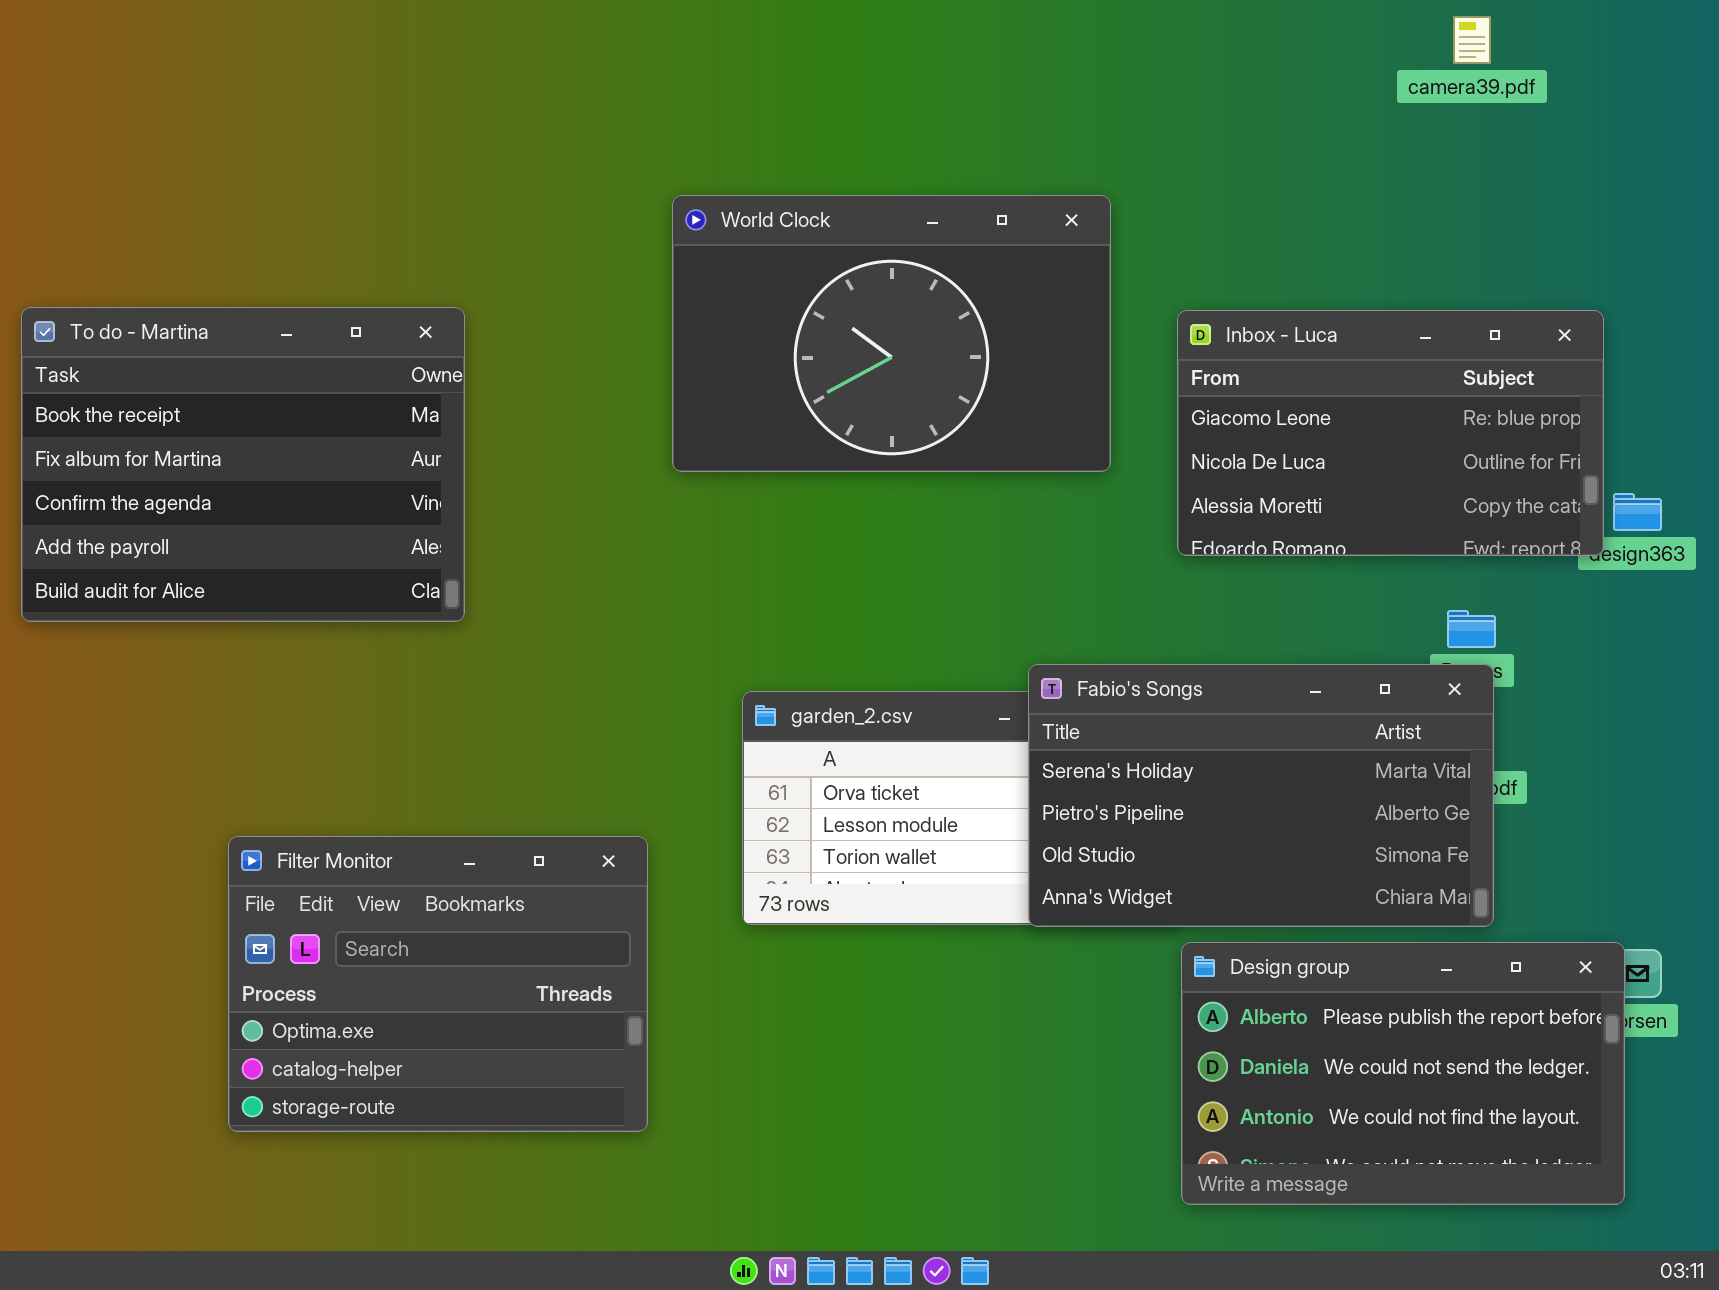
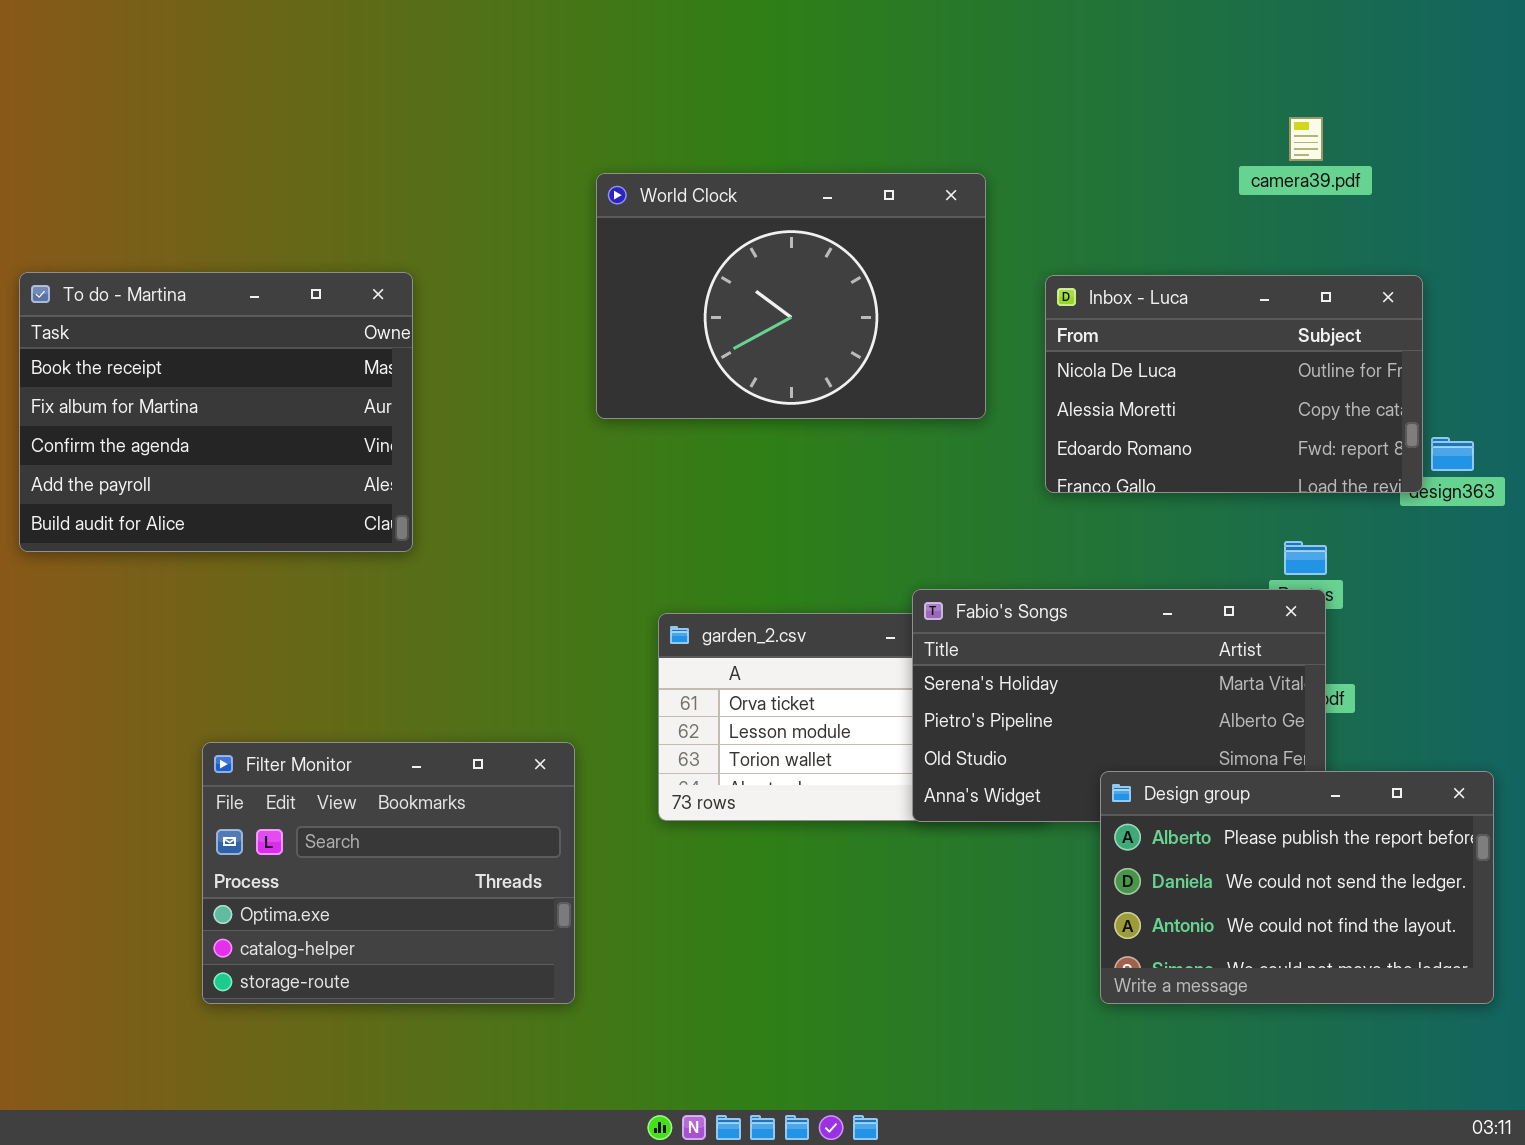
camera39.pdf: [1453,16,1491,64] -> [1289,117,1323,161], moved
Inbox - Luca: [1177,310,1604,556] -> [1045,275,1423,493], scrolled down 1 row
Design group: [1181,942,1625,1205] -> [1100,771,1494,1004], moved

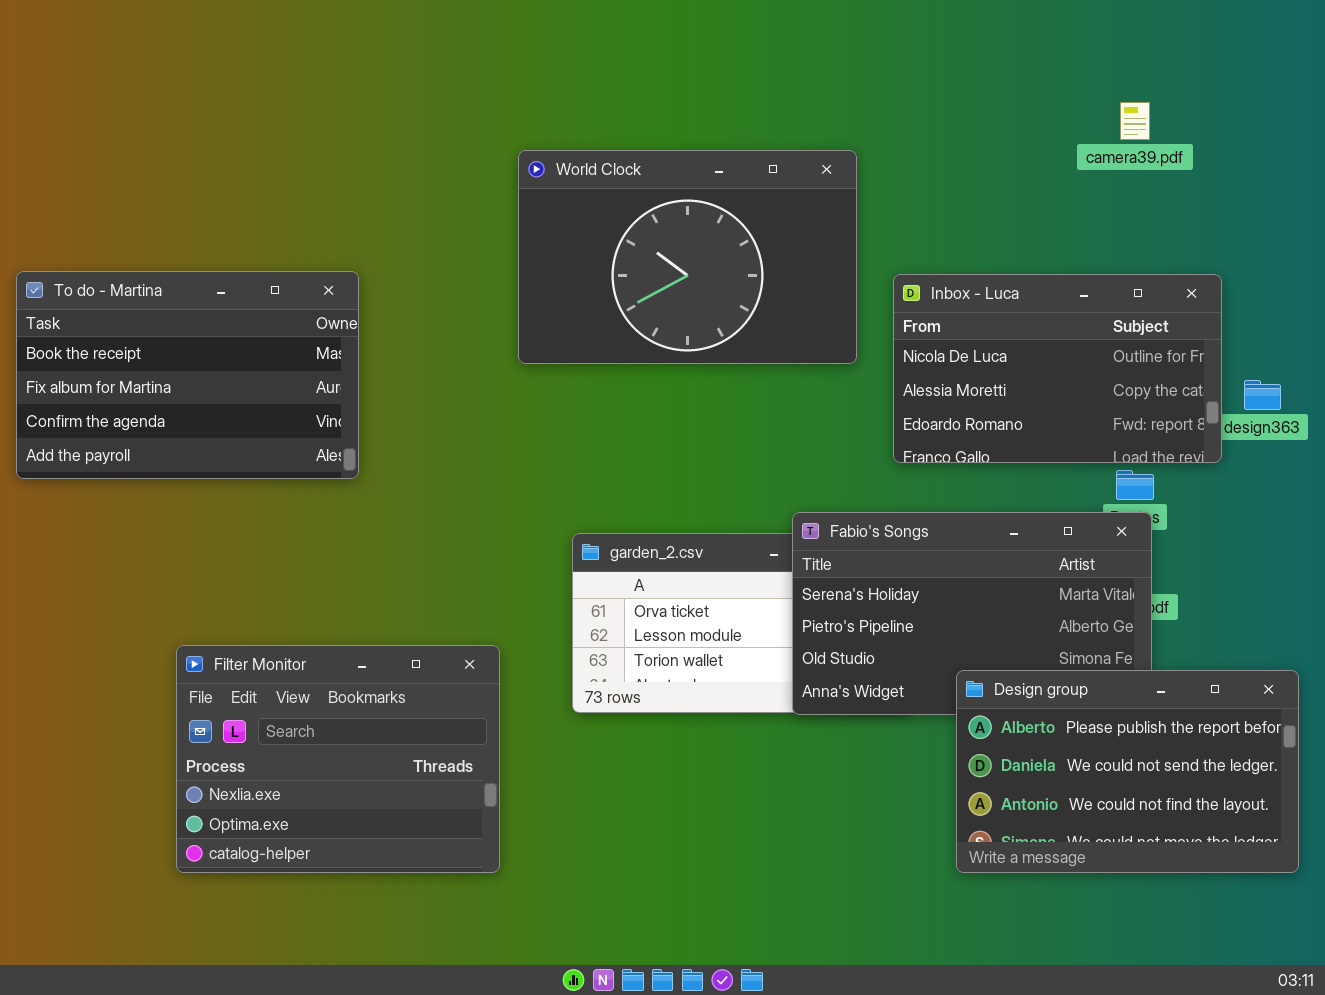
To do - Martina: [19,272,413,552] -> [16,271,359,479], resized
Inbox - Luca: [1045,275,1423,493] -> [893,274,1222,463], moved
Filter Monitor: [202,742,575,1004] -> [176,645,500,873], scrolled up 1 row

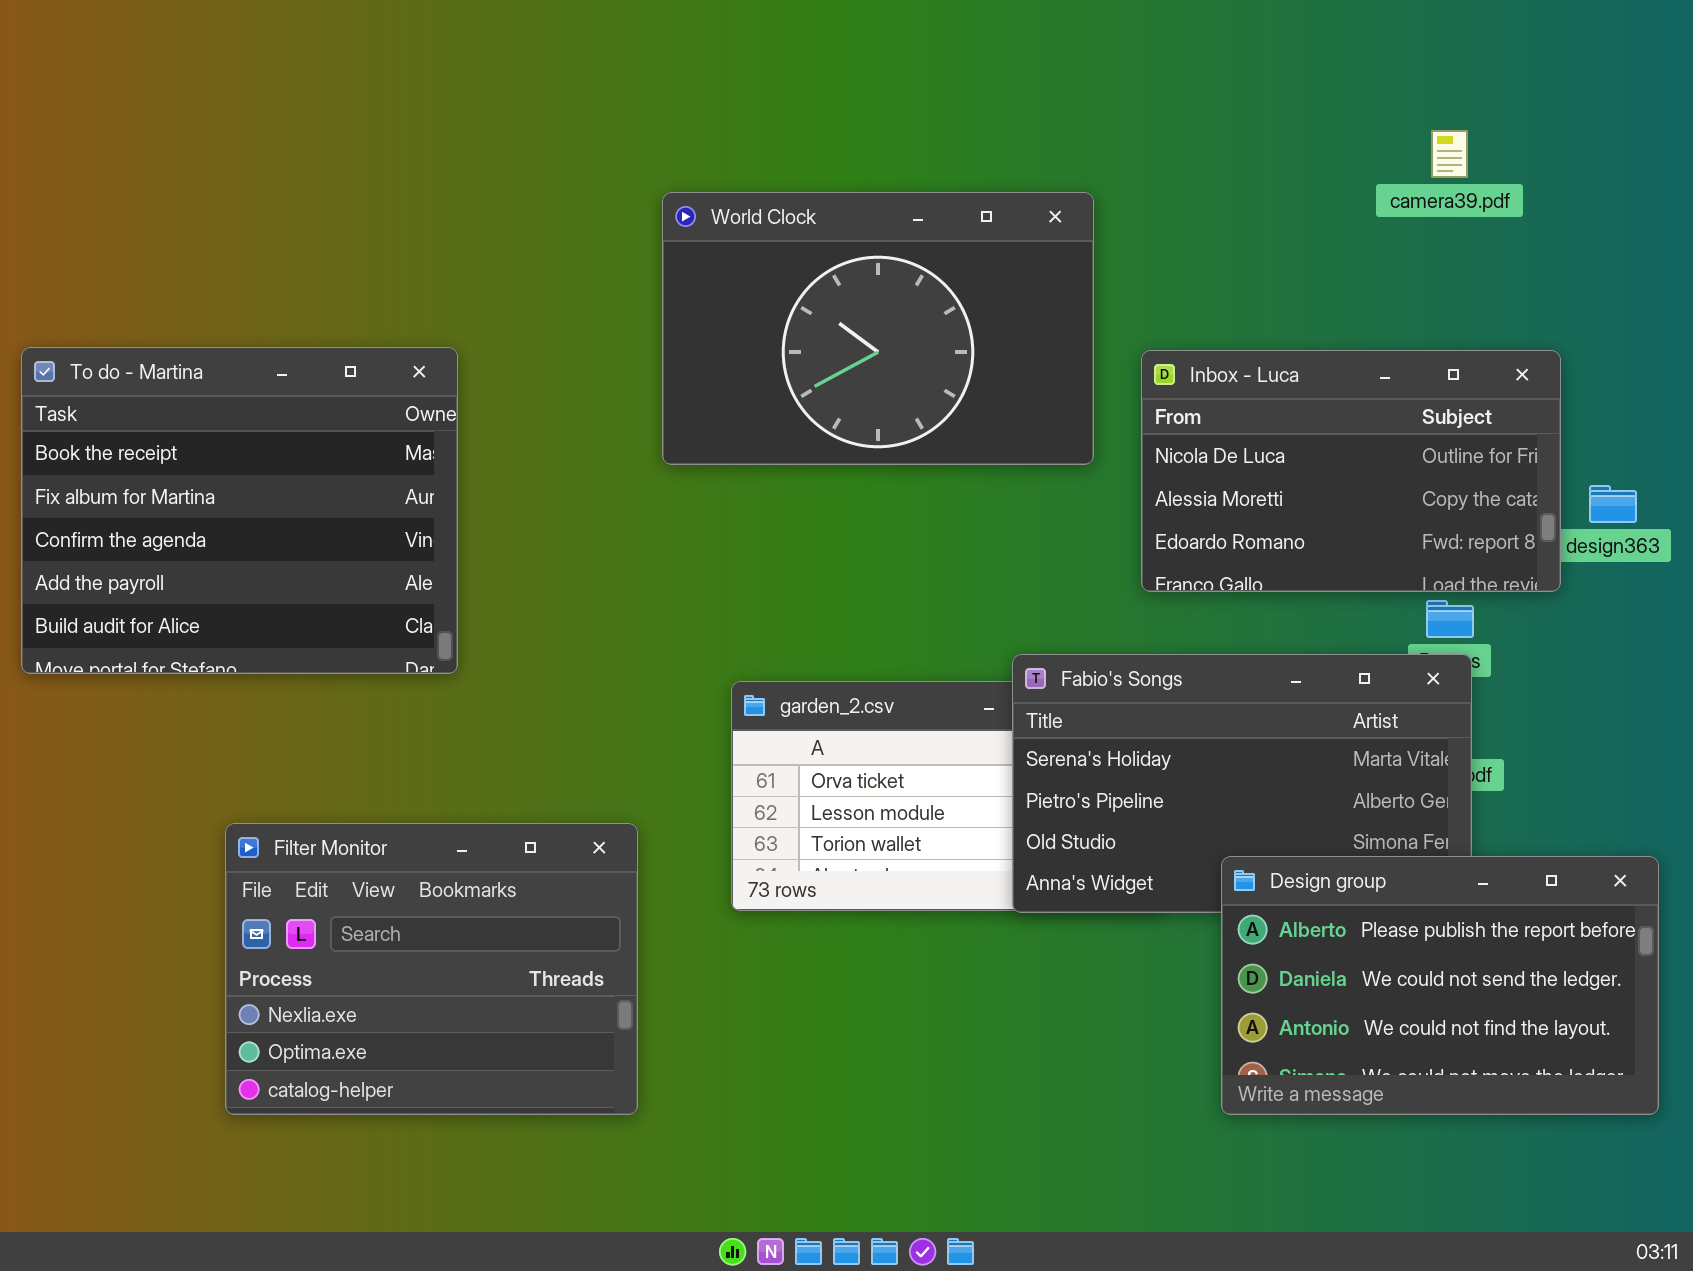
To do - Martina: [16,271,359,479] -> [21,347,458,674], resized

